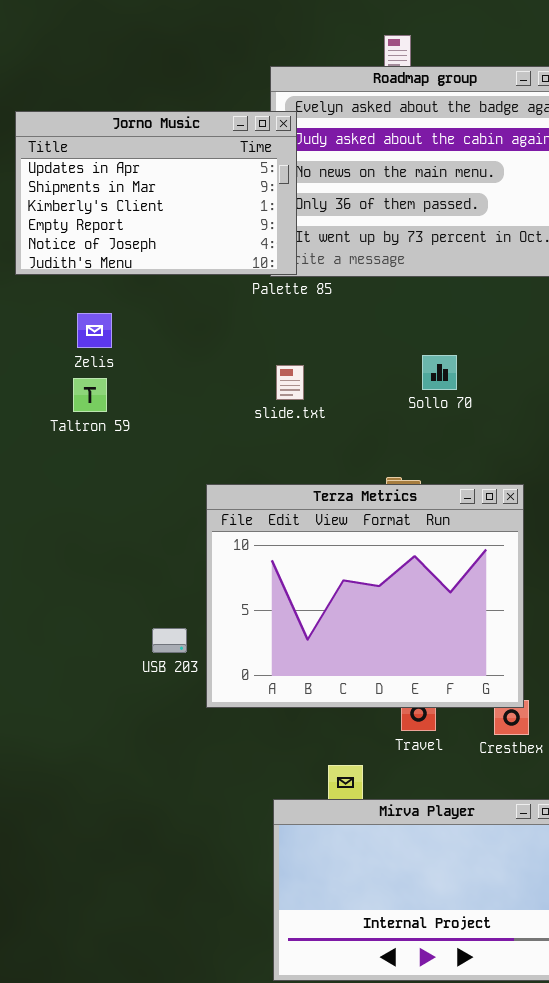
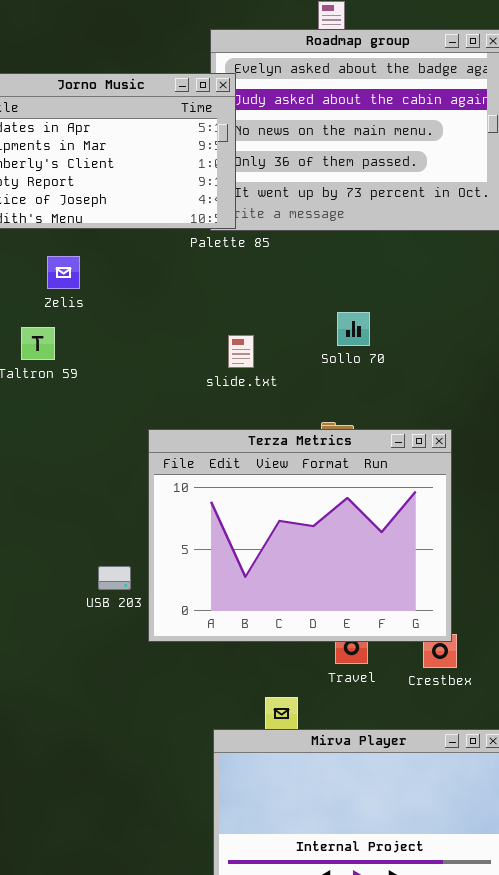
Zelis: [77,313,112,348] -> [47,256,80,289], moved
Sollo 70: [422,355,457,390] -> [337,312,370,346], moved
slide.txt: [276,365,304,400] -> [228,335,254,368], moved

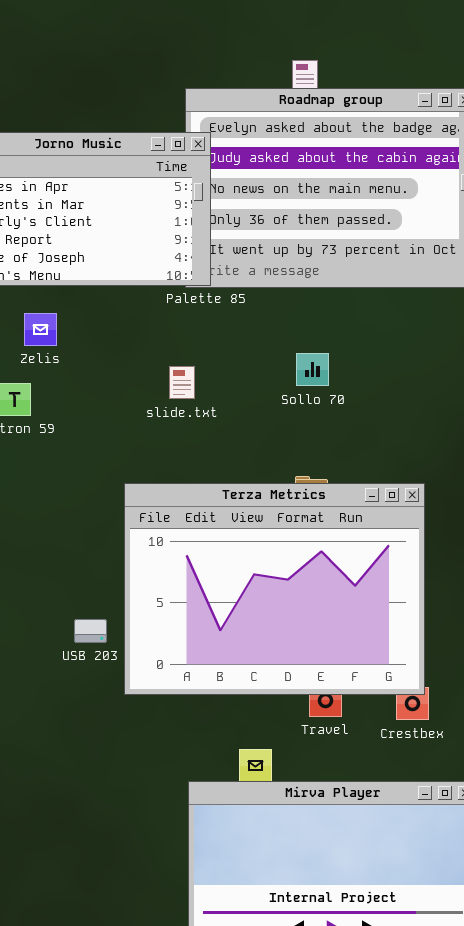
Sollo 70: [337,312,370,346] -> [296,353,329,386], moved
slide.txt: [228,335,254,368] -> [169,366,195,399], moved

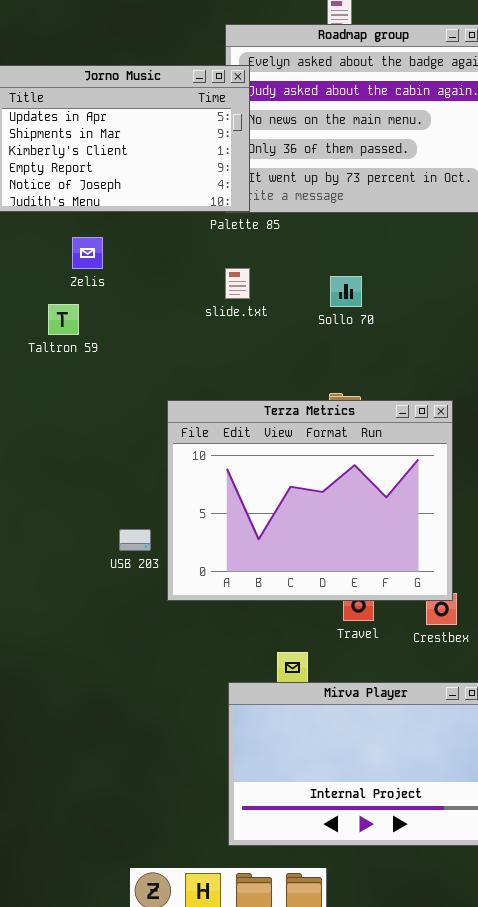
slide.txt: [169,366,195,399] -> [225,268,250,299], moved

